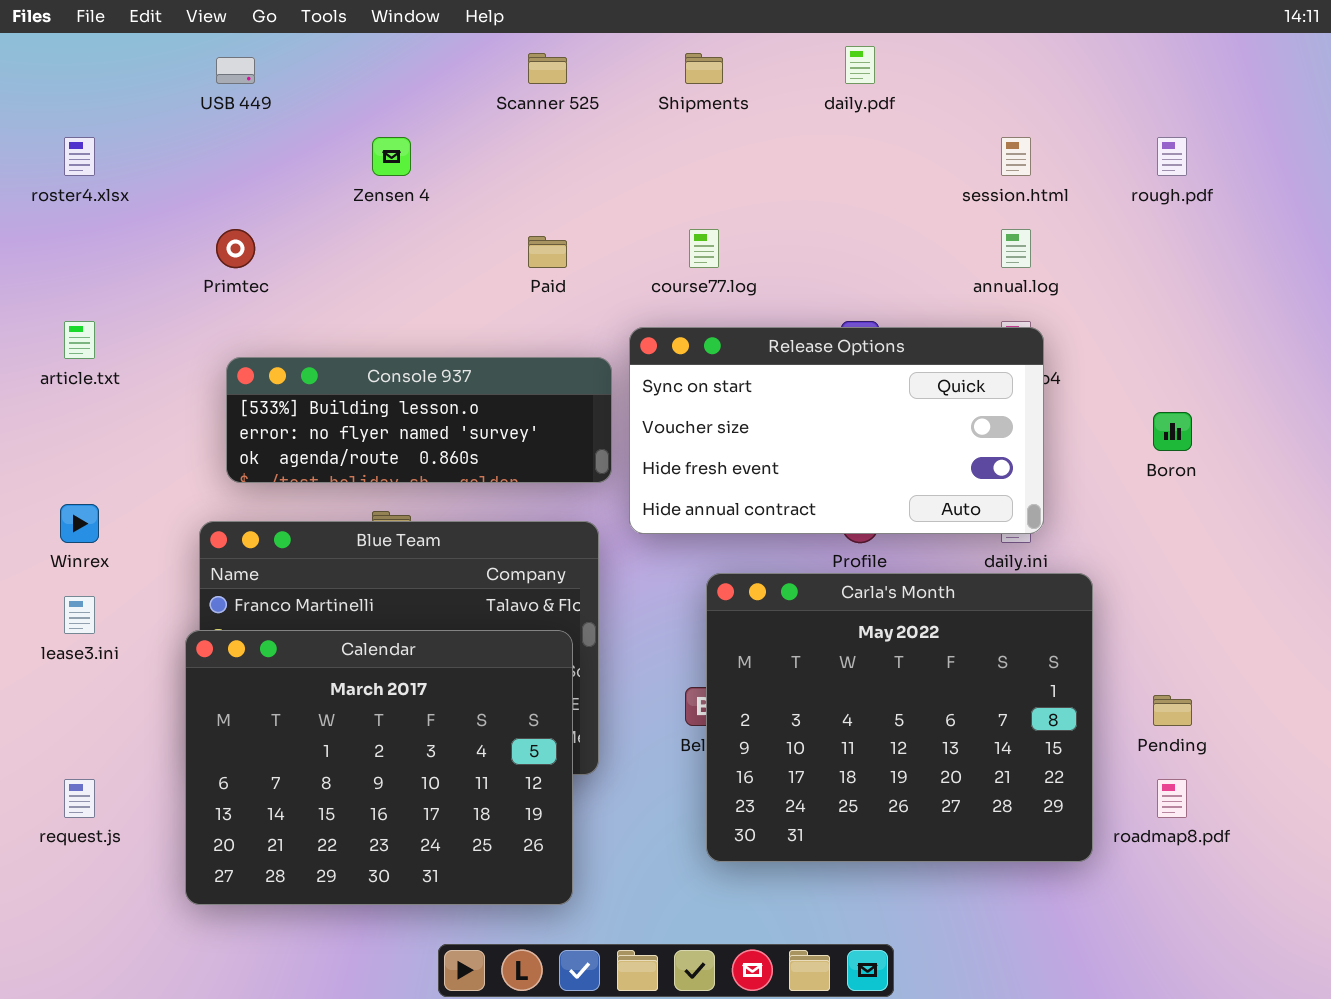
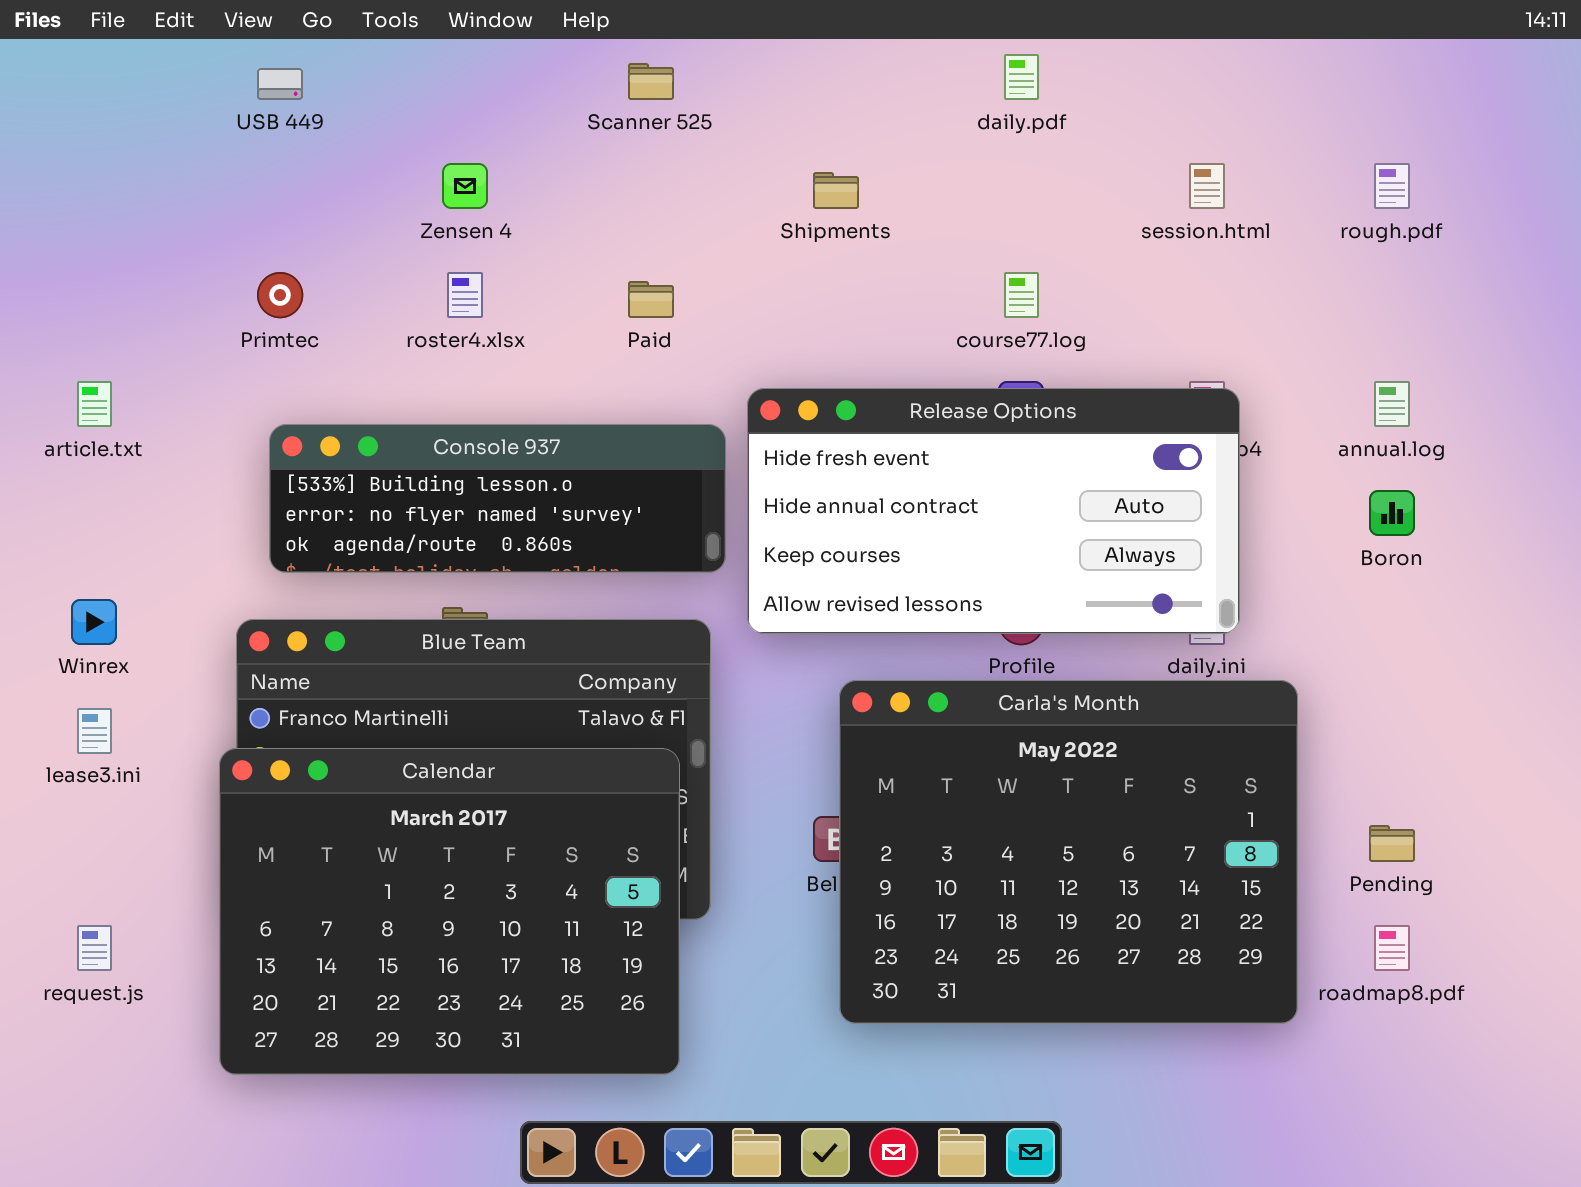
Shipments: [685,53,723,84] -> [813,172,859,209], moved
roster4.xlsx: [64,137,95,176] -> [447,272,483,318], moved
course77.log: [689,229,719,268] -> [1004,272,1039,318], moved
annual.log: [1001,229,1031,268] -> [1374,381,1410,427], moved
Release Options: [629,327,1044,534] -> [747,388,1240,634], scrolled down 2 rows

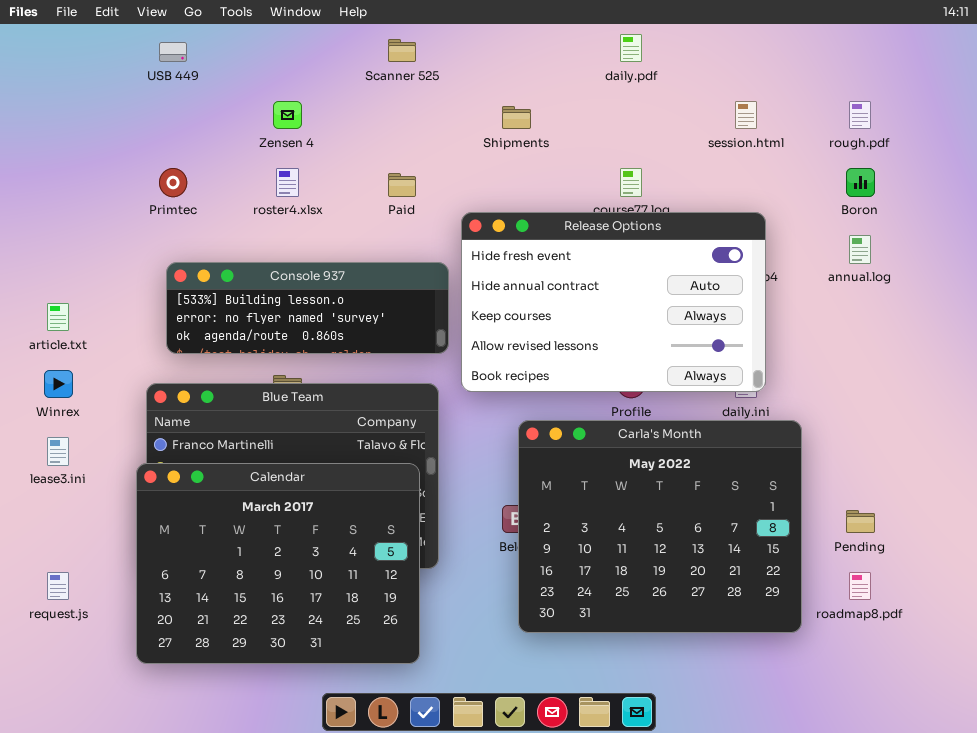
article.txt: [77,381,112,427] -> [47,303,69,331], moved
Release Options: [747,388,1240,634] -> [461,212,766,392], resized
Boron: [1369,490,1415,536] -> [846,168,875,197], moved

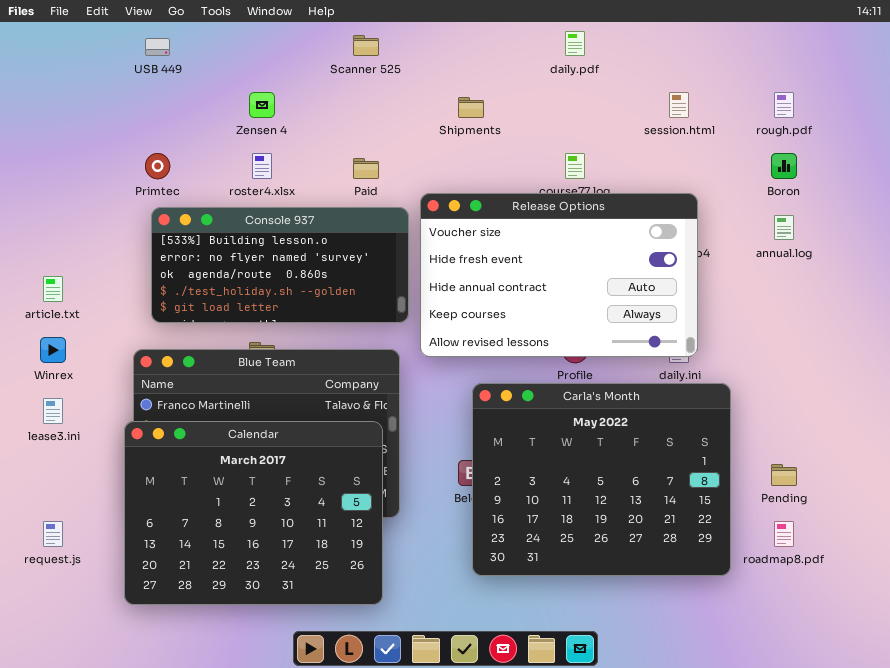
Release Options: [461,212,766,392] -> [420,193,698,357], scrolled up 1 row
Console 937: [166,262,449,354] -> [151,207,409,323], resized

